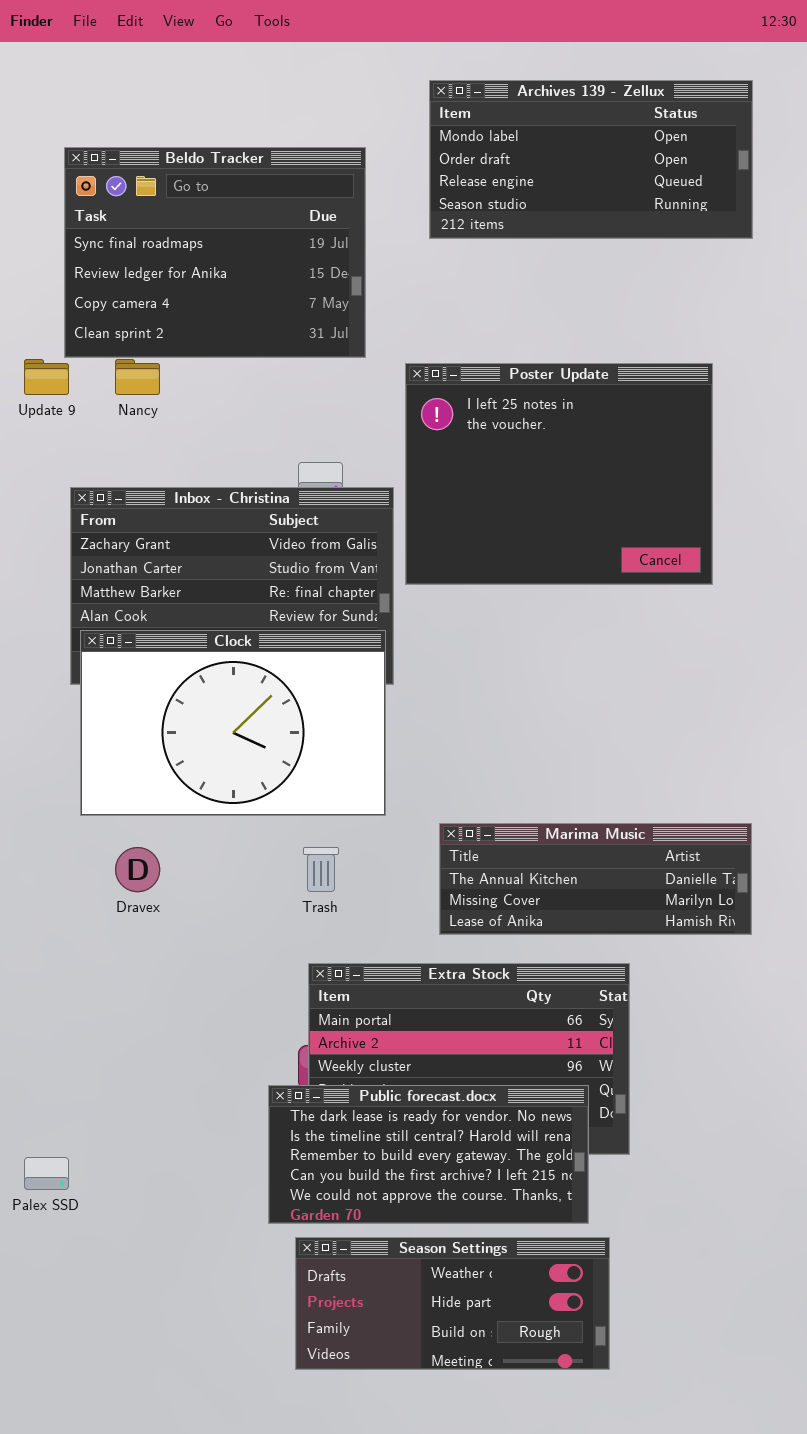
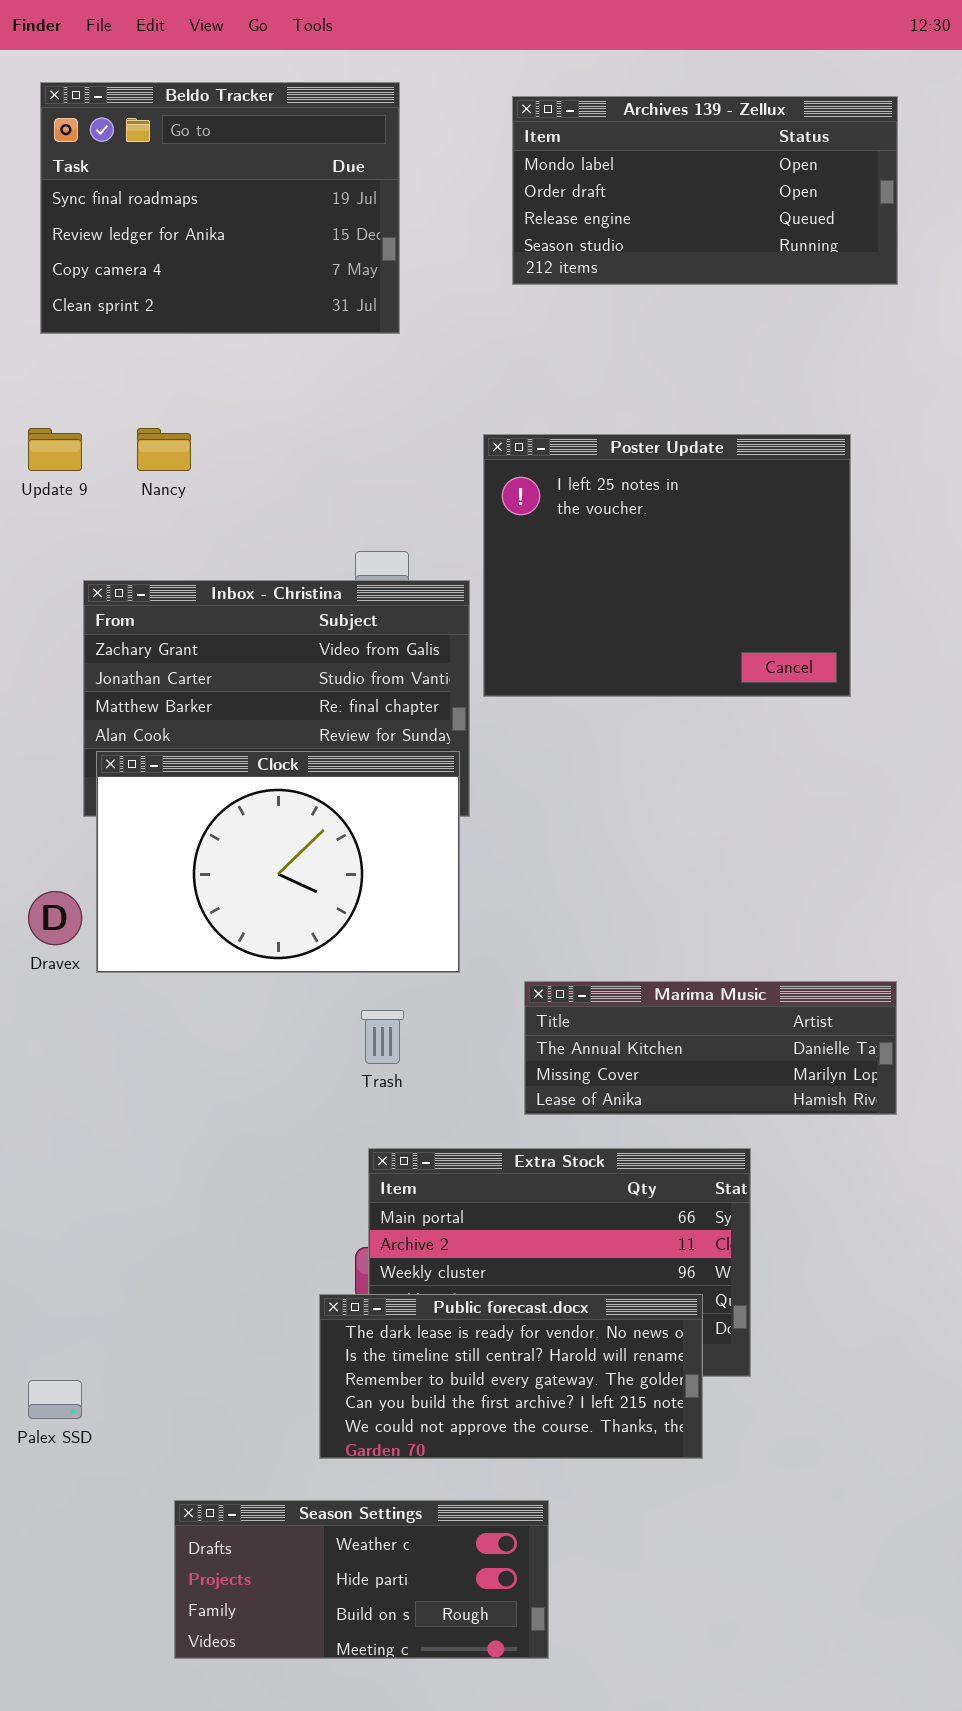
Beldo Tracker: [64,147,366,358] -> [40,82,400,334], moved
Dravex: [115,847,160,892] -> [28,891,82,945], moved
Season Settings: [295,1237,610,1370] -> [174,1500,549,1659], moved

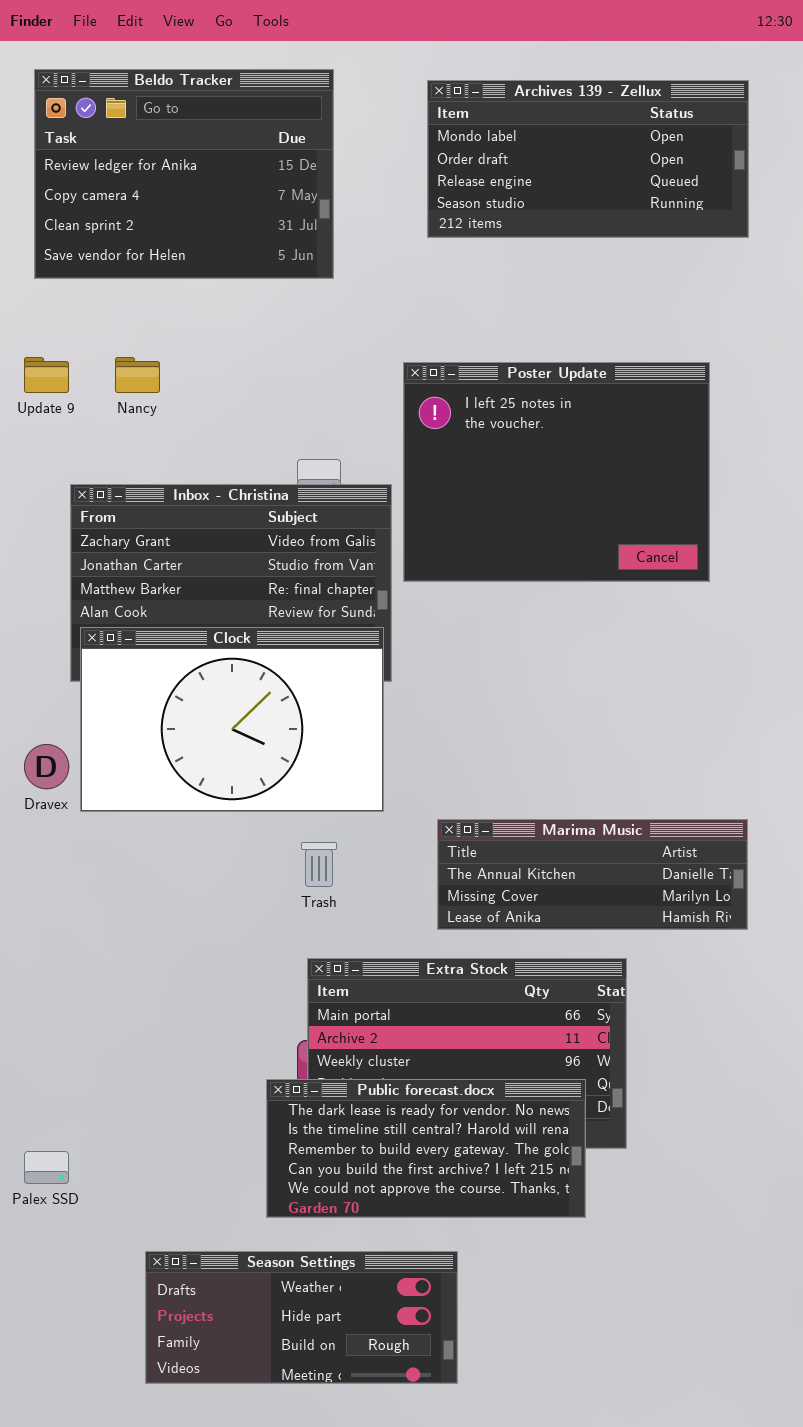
Beldo Tracker: [40,82,400,334] -> [34,69,334,279], scrolled down 1 row

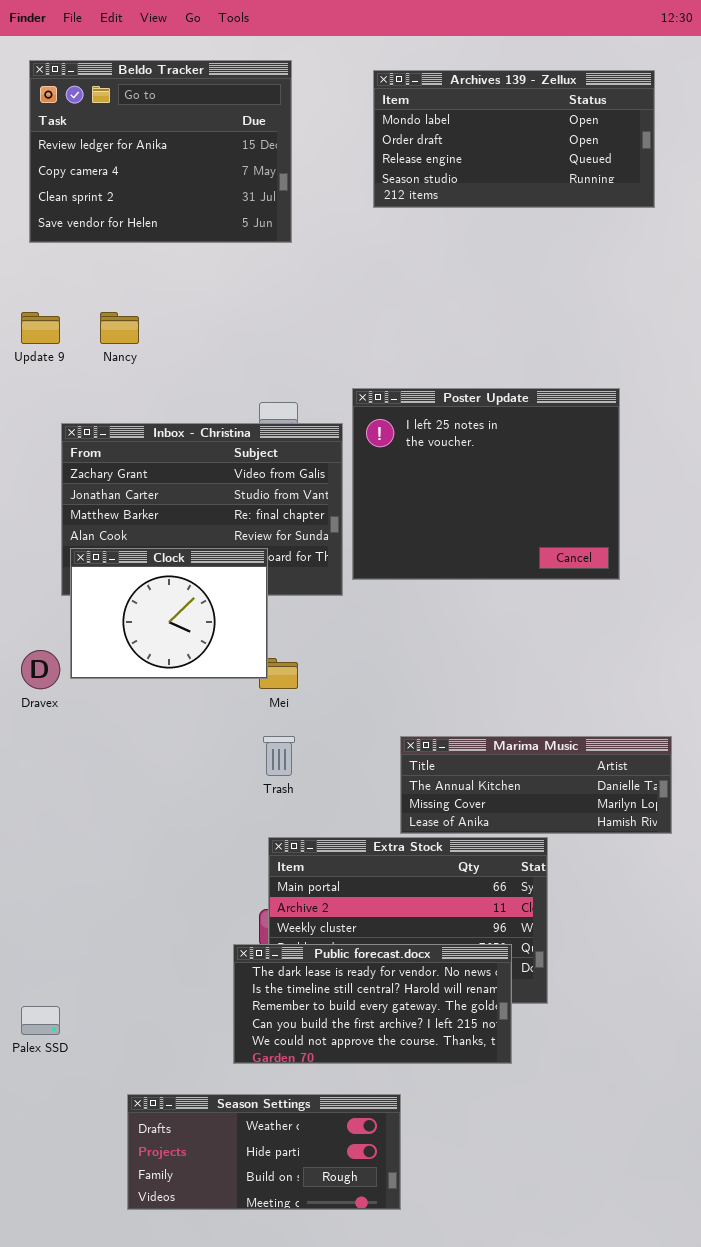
Poster Update: [403,362,710,582] -> [352,388,620,580], moved
Clock: [80,627,384,812] -> [70,548,268,679], resized
Marima Music: [437,819,748,930] -> [400,736,672,834], moved

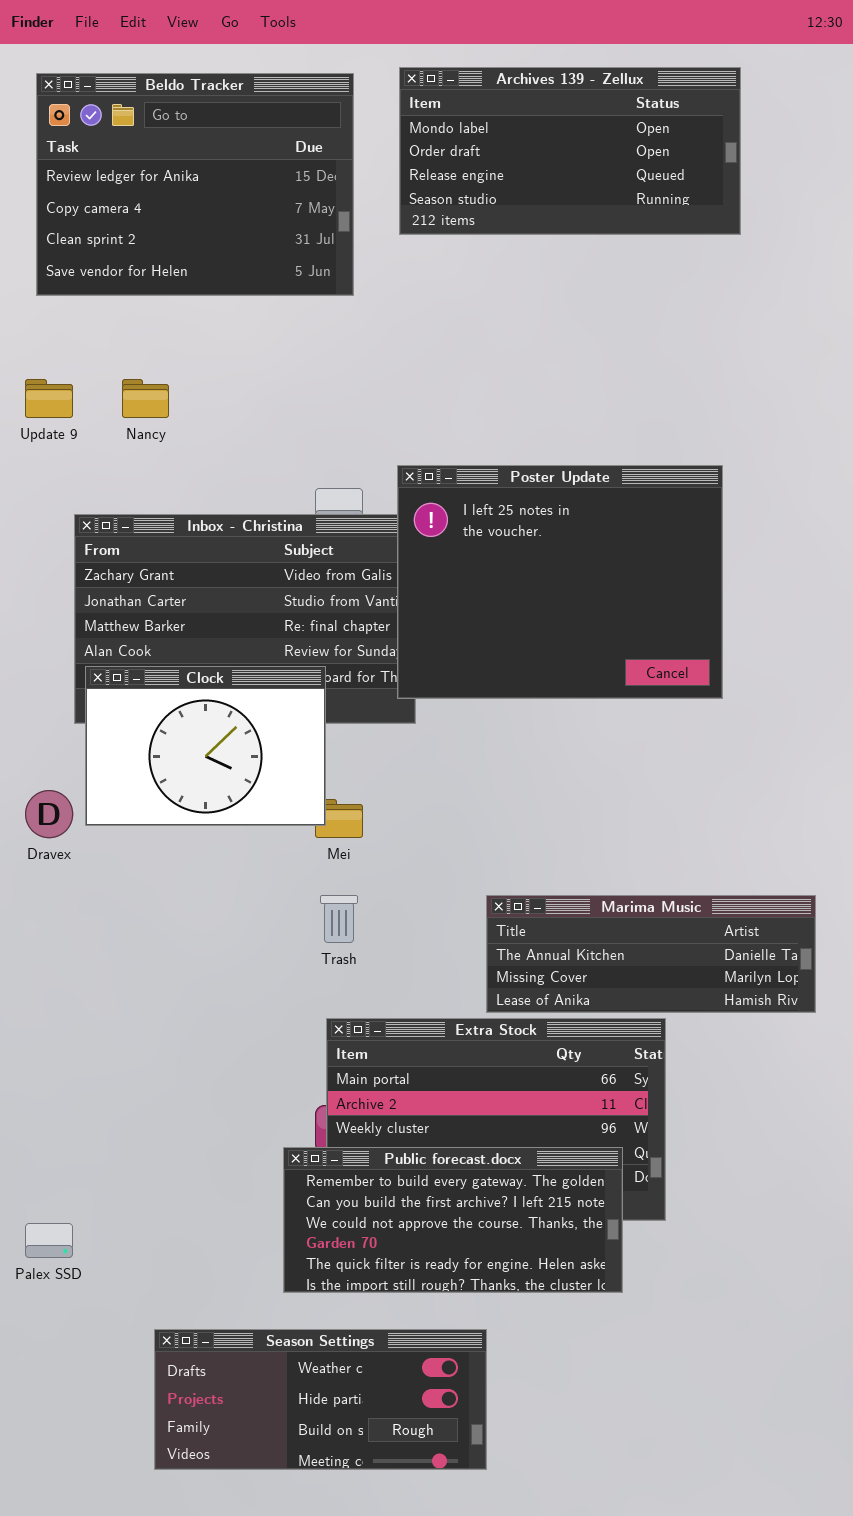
Archives 139 - Zellux: [373,70,655,208] -> [399,67,741,235], moved
Poster Update: [352,388,620,580] -> [397,465,723,699], moved
Public forecast.docx: [233,944,512,1064] -> [283,1147,623,1293], scrolled down 2 rows

